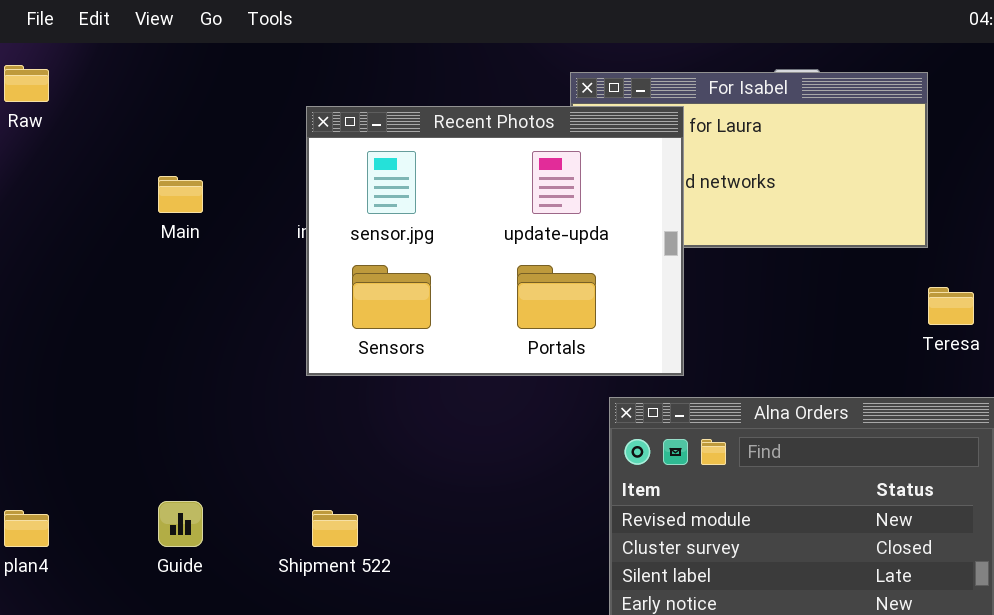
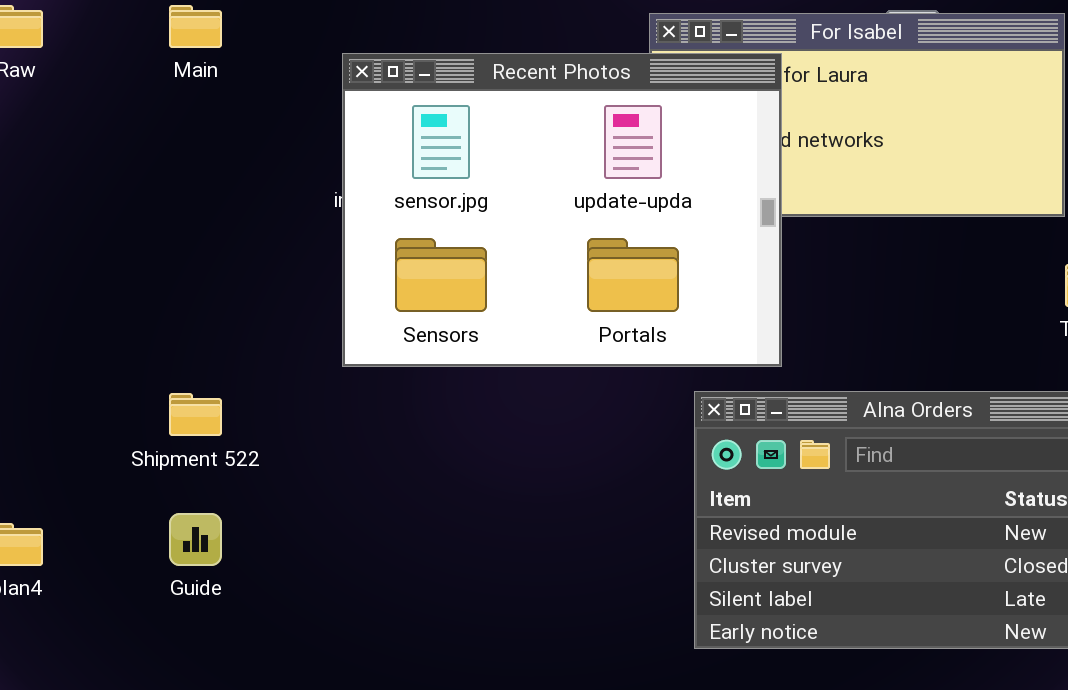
Main: [158,176,203,213] -> [169,5,222,48], moved
Shipment 522: [312,510,358,547] -> [169,393,222,436], moved

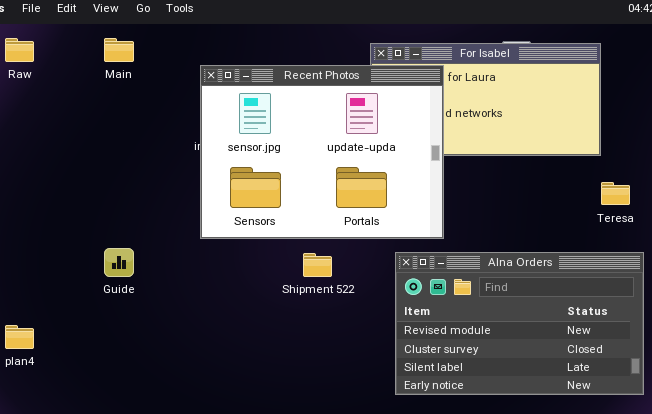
Shipment 522: [169,393,222,436] -> [303,253,332,277], moved
Guide: [169,513,222,566] -> [104,248,134,277], moved

